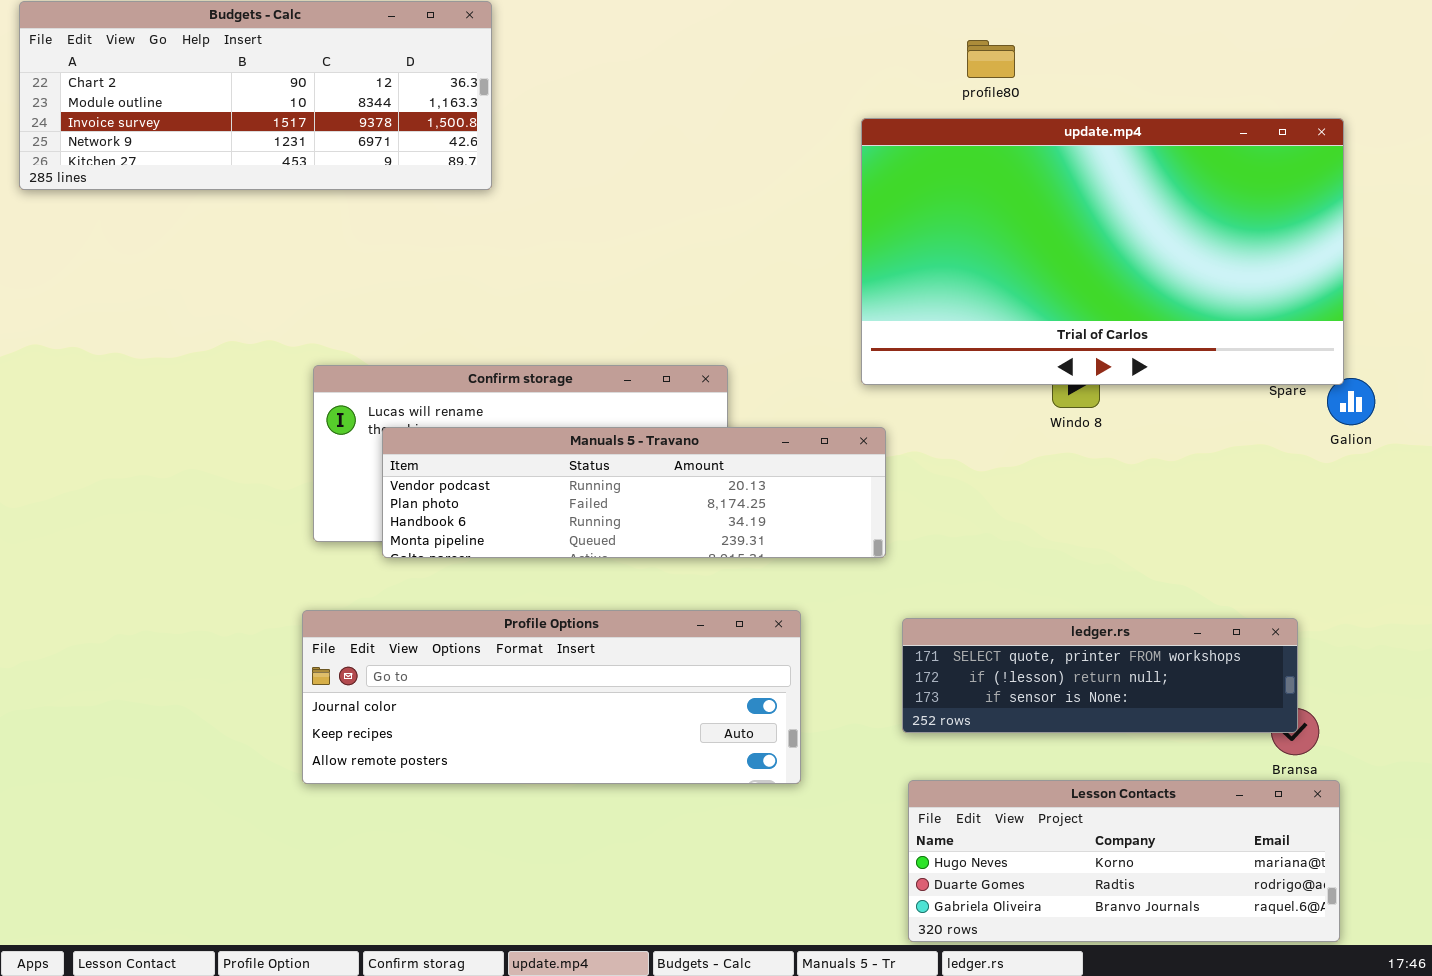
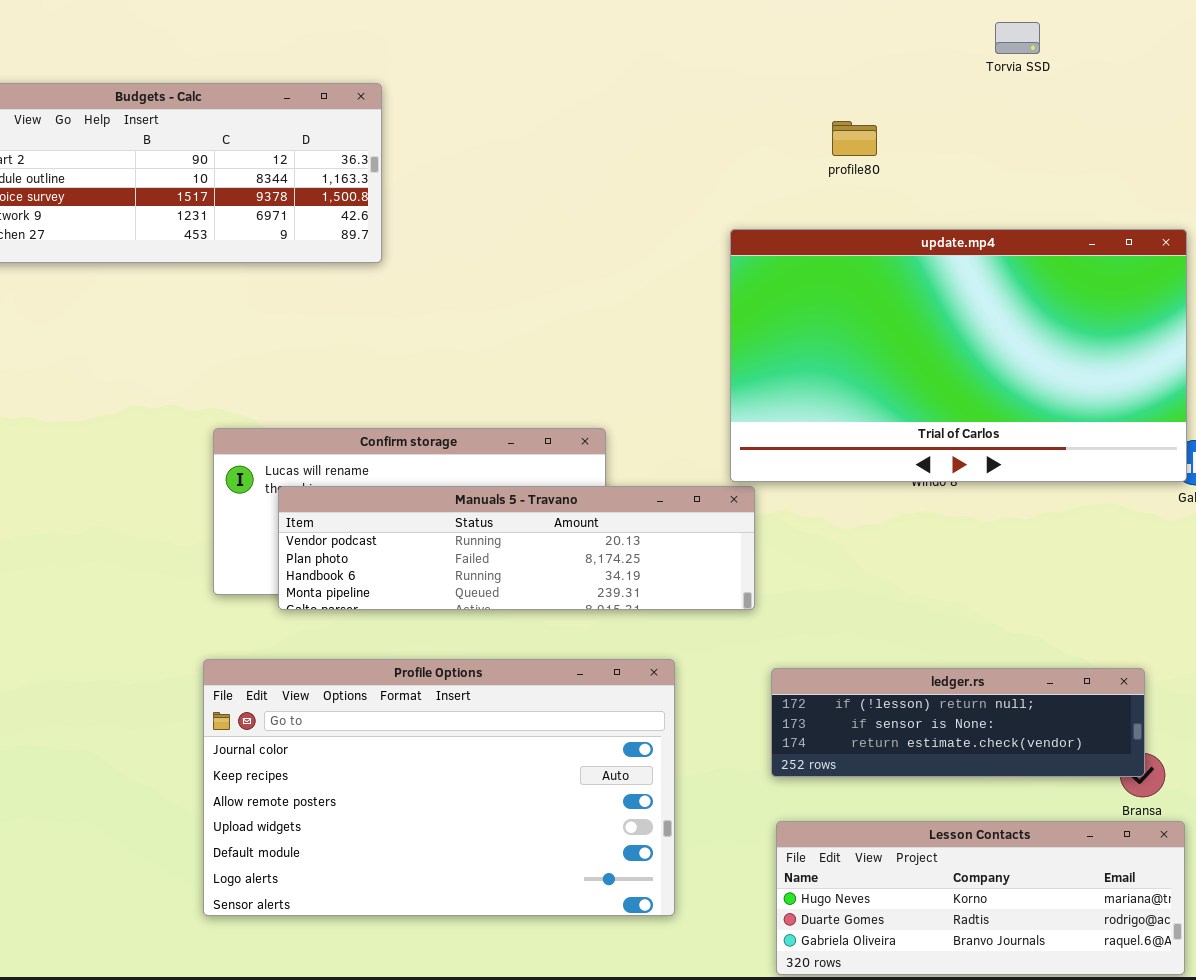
update.mp4: [861,118,1344,385] -> [730,229,1187,482], moved
Profile Options: [302,610,801,784] -> [203,659,675,916], resized
ledger.rs: [902,618,1298,733] -> [771,668,1145,777], scrolled down 1 row

